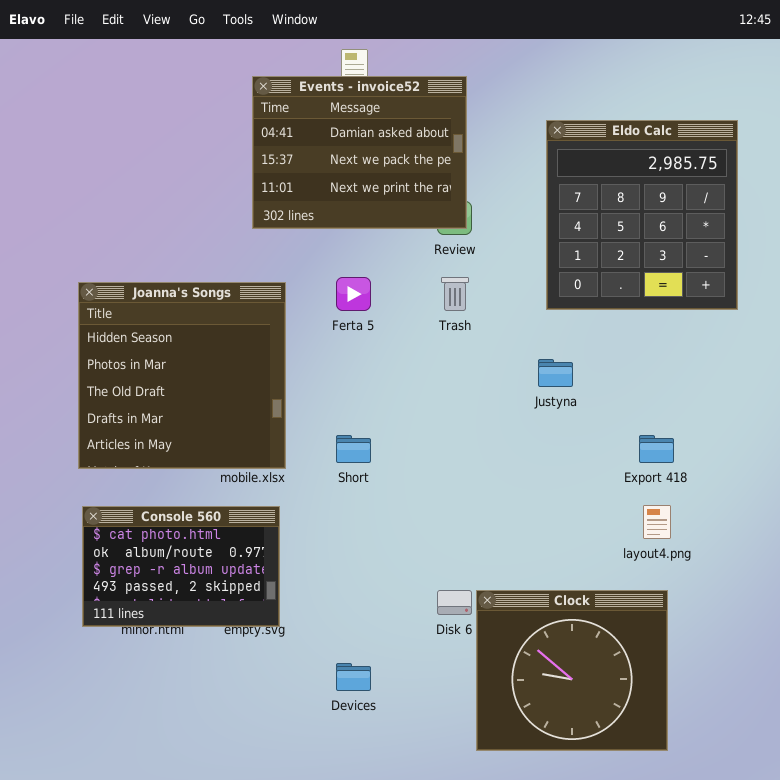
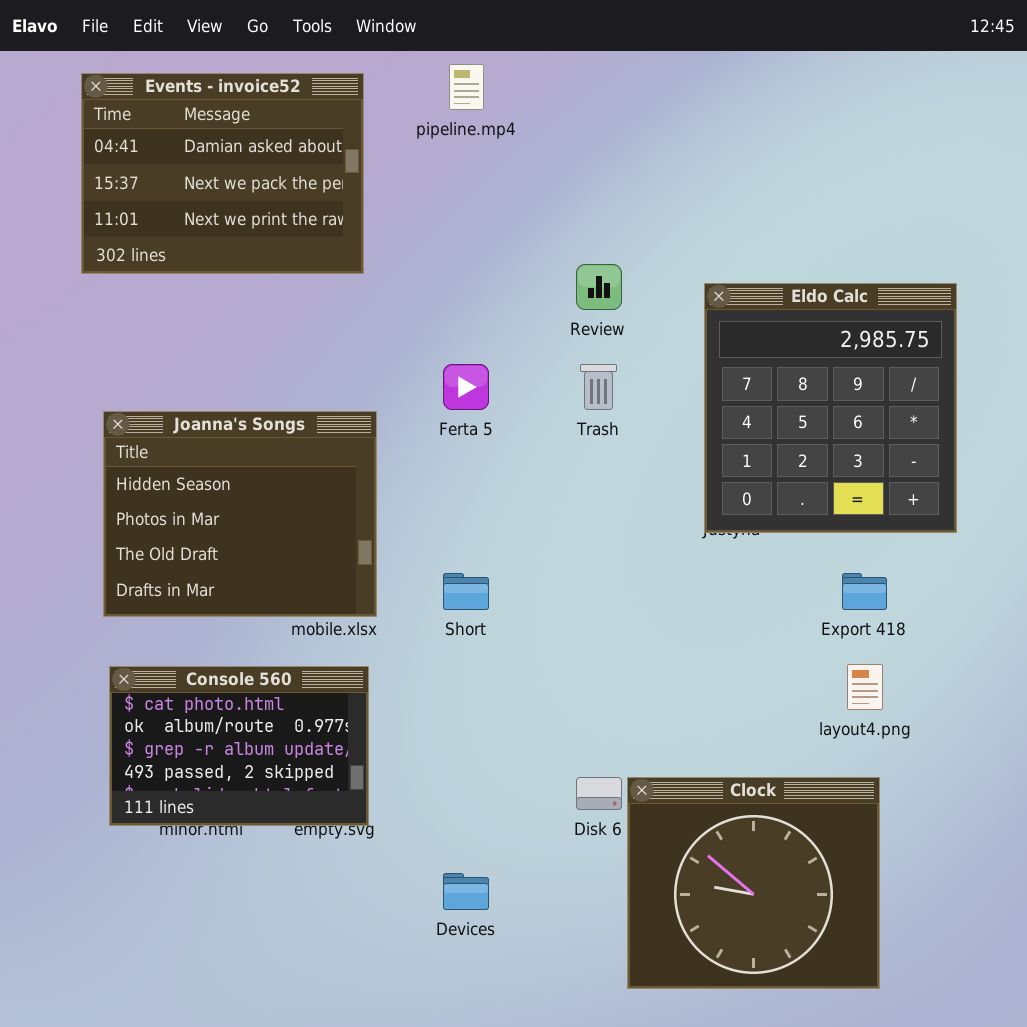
Events - invoice52: [252,76,467,229] -> [81,73,364,274], moved
Eldo Calc: [546,120,738,310] -> [704,283,957,533], moved
Joanna's Songs: [78,282,286,469] -> [103,411,377,617], resized

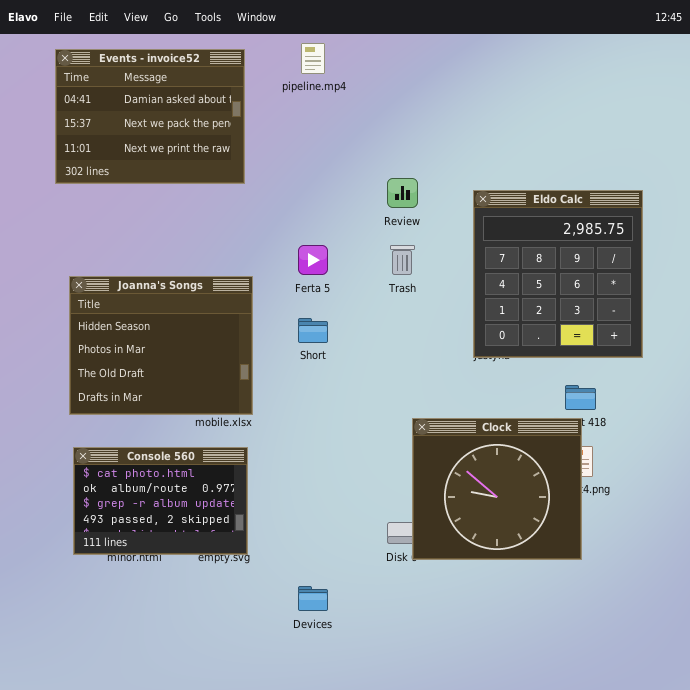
Short: [443,573,489,610] -> [298,318,328,343], moved
Clock: [627,777,880,989] -> [412,418,582,560], moved

